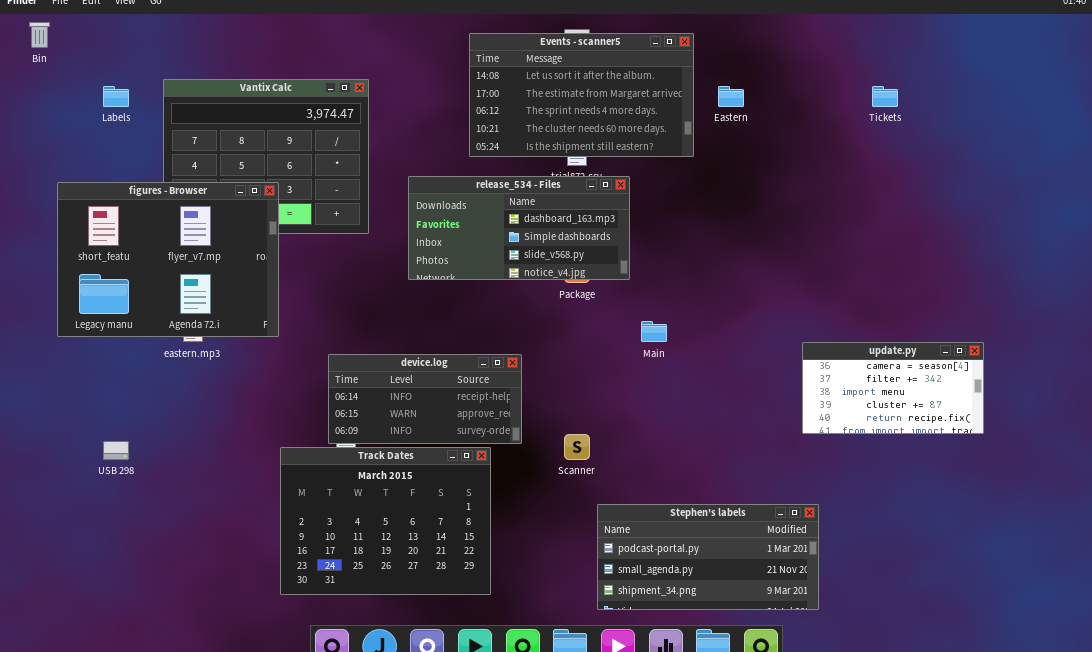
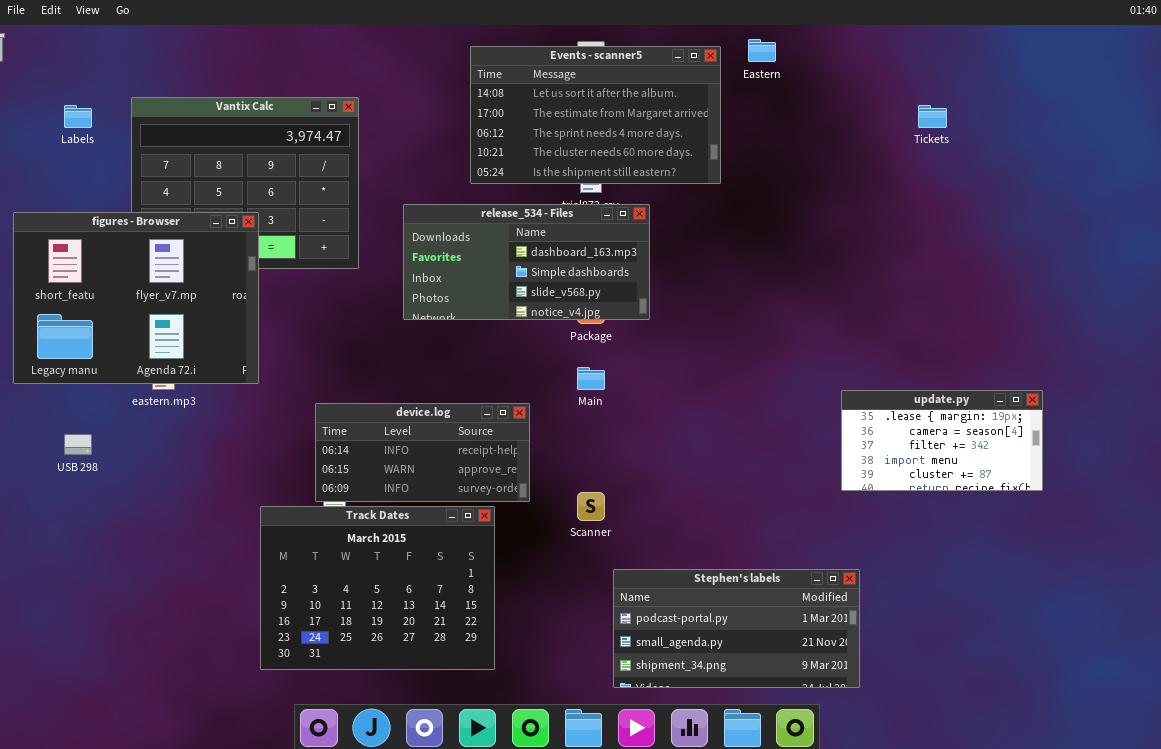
Eastern: [718,86,744,107] -> [748,39,776,62], moved
Main: [641,321,667,342] -> [577,367,605,390], moved
update.py: [802,342,984,434] -> [841,390,1043,491], scrolled up 1 row
USB 298: [103,441,129,460] -> [64,434,92,455], moved

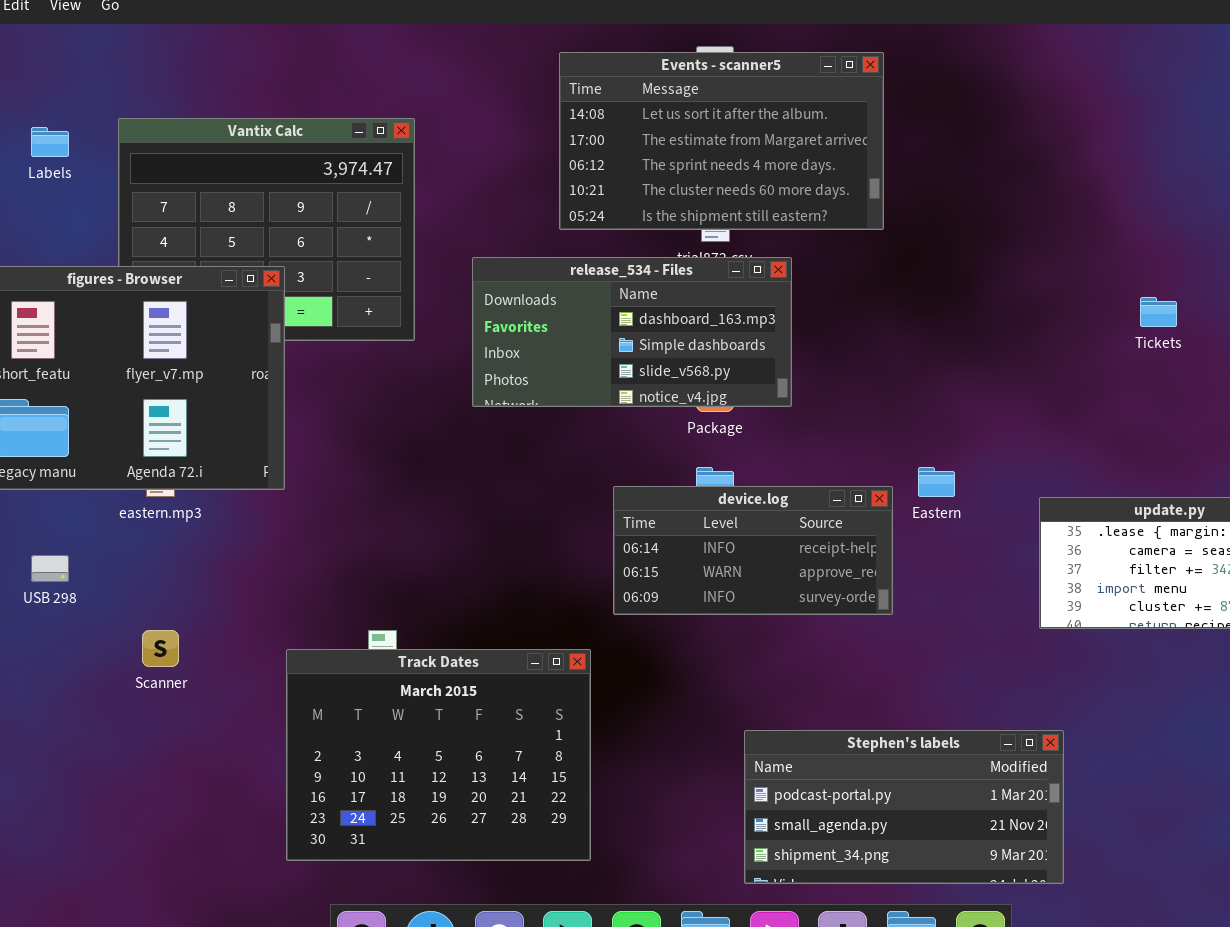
Eastern: [748,39,776,62] -> [918,467,955,497], moved
Tickets: [918,105,947,128] -> [1140,297,1177,327], moved
device.log: [315,403,530,502] -> [613,486,893,615], moved
Scanner: [577,492,605,521] -> [142,630,179,667], moved

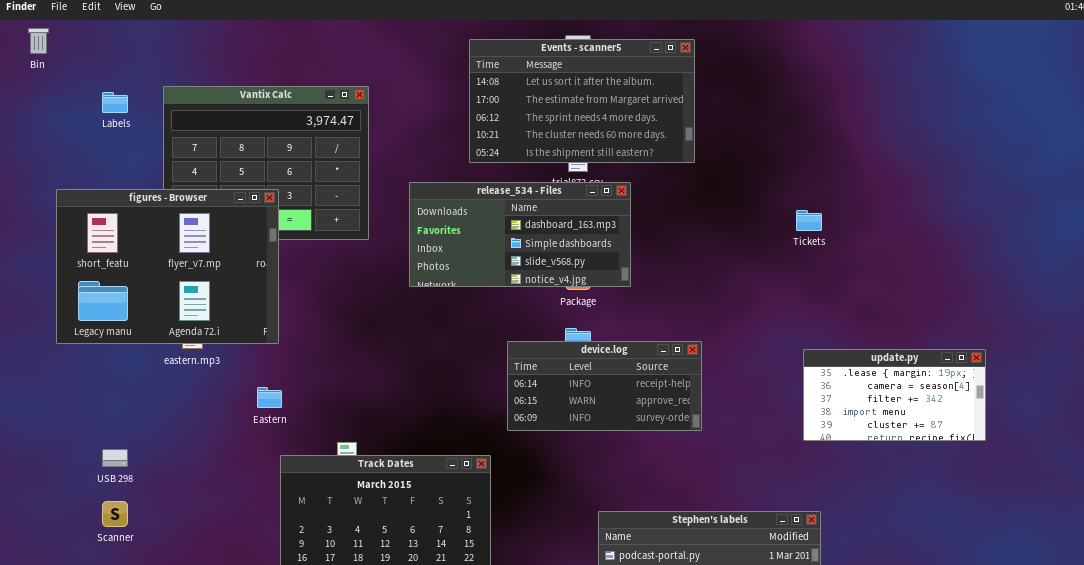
Tickets: [1140,297,1177,327] -> [796,210,822,231], moved
Eastern: [918,467,955,497] -> [257,387,282,408], moved
USB 298: [31,555,69,582] -> [102,449,128,467], moved
Scanner: [142,630,179,667] -> [102,501,128,527], moved

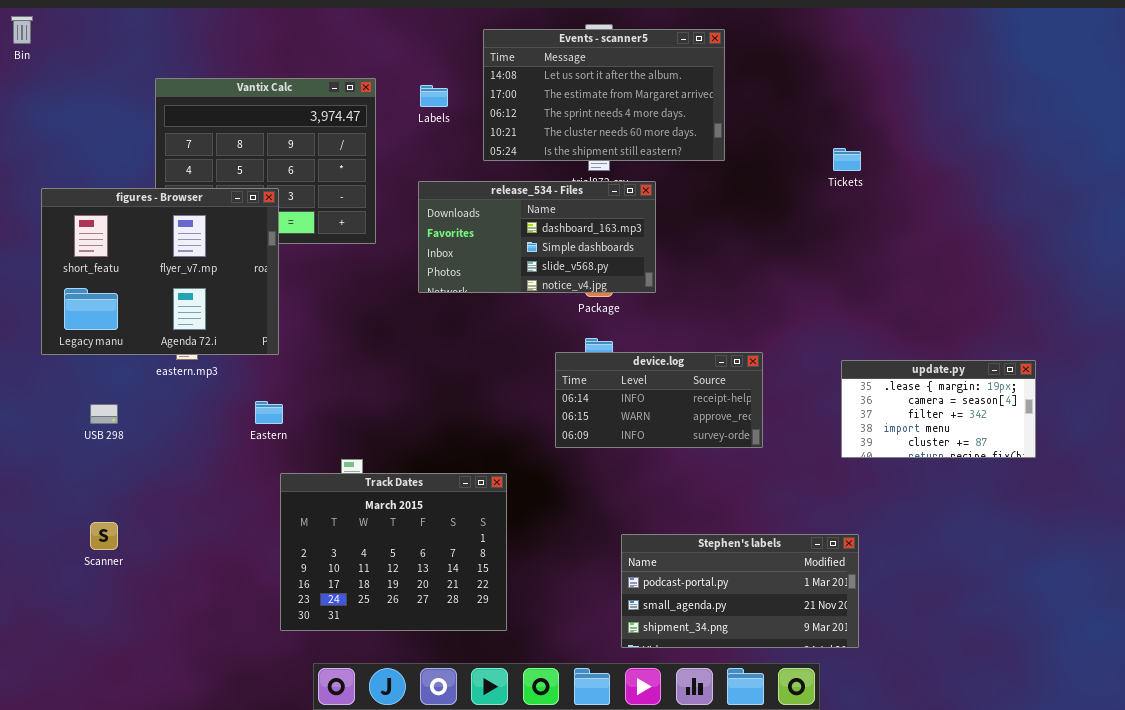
Labels: [102,92,128,113] -> [420,85,448,107], moved
Tickets: [796,210,822,231] -> [833,148,861,171], moved
device.log: [507,341,702,431] -> [555,352,763,448], moved
USB 298: [102,449,128,467] -> [90,404,118,424], moved

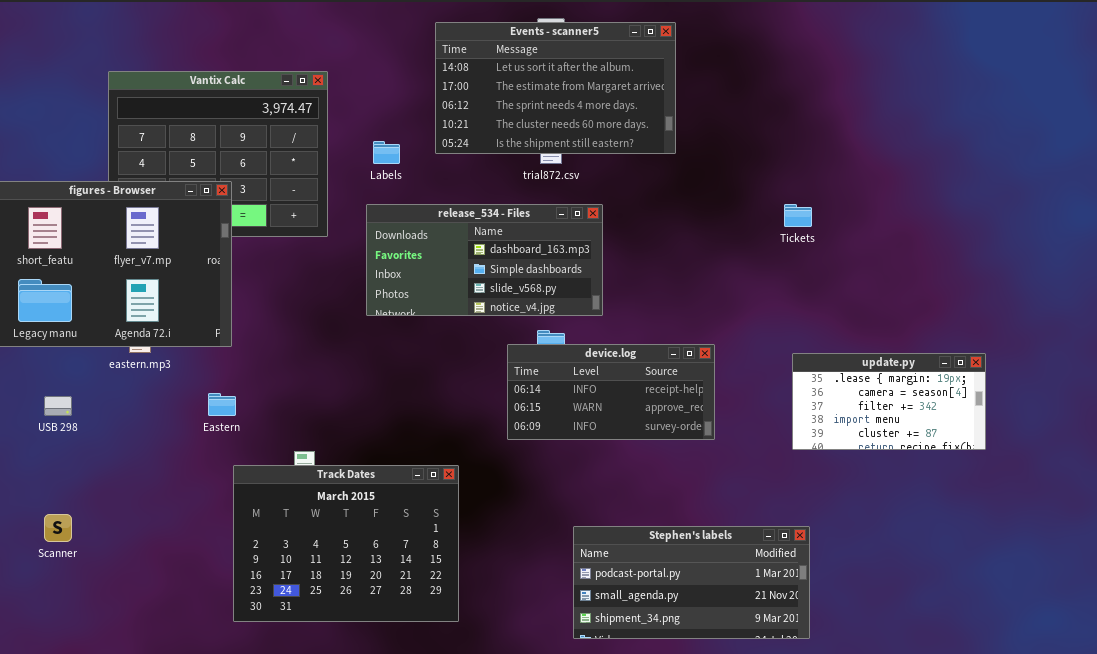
Labels: [420,85,448,107] -> [373,141,400,164], moved
Tickets: [833,148,861,171] -> [784,204,812,227], moved
release_534 - Files: [418,181,656,293] -> [366,204,603,316], moved

